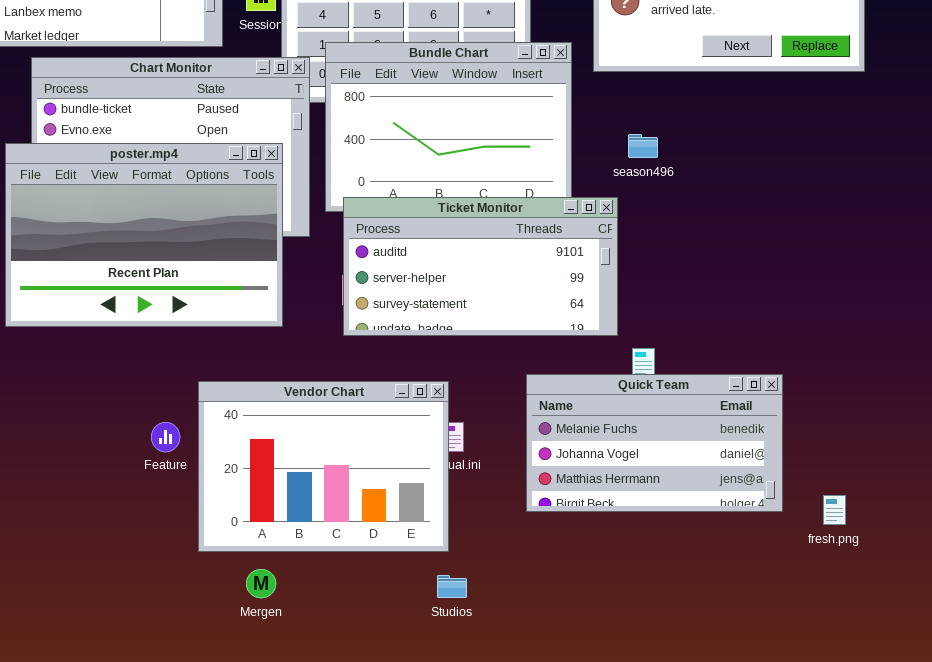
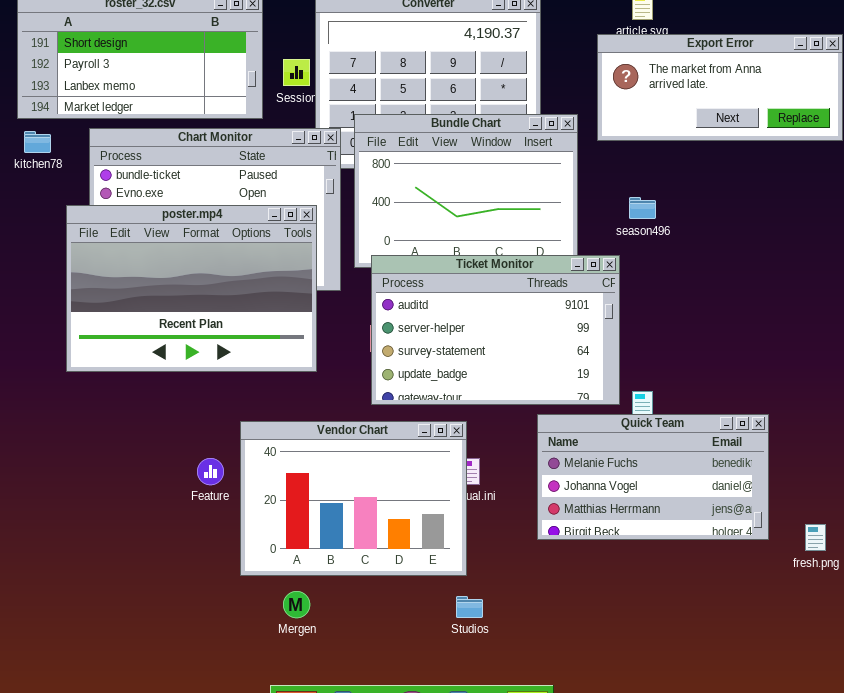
Ticket Monitor: [343,197,618,336] -> [371,255,620,405], resized

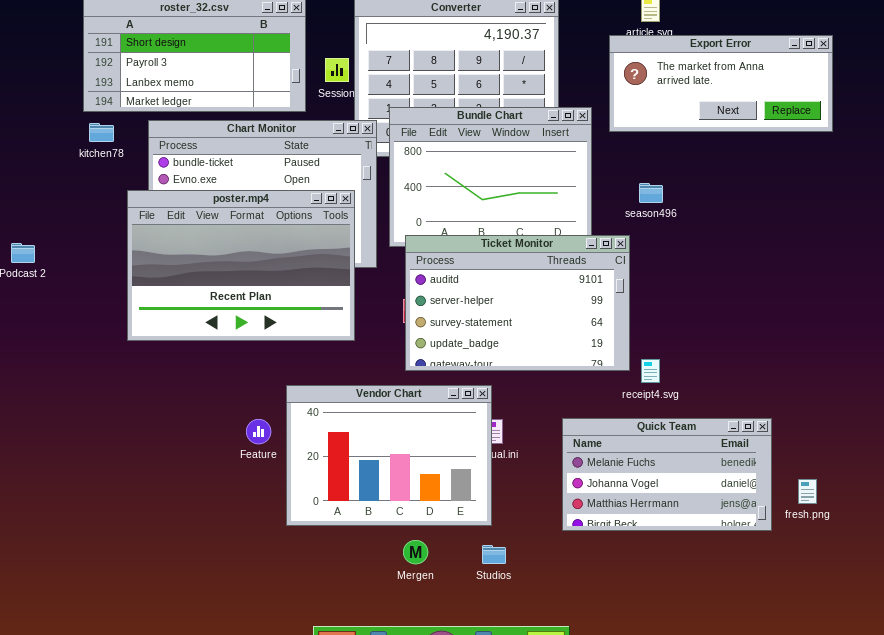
Quick Team: [537,414,769,540] -> [562,418,772,531], moved
Mergen: [283,591,310,618] -> [403,540,428,564], moved

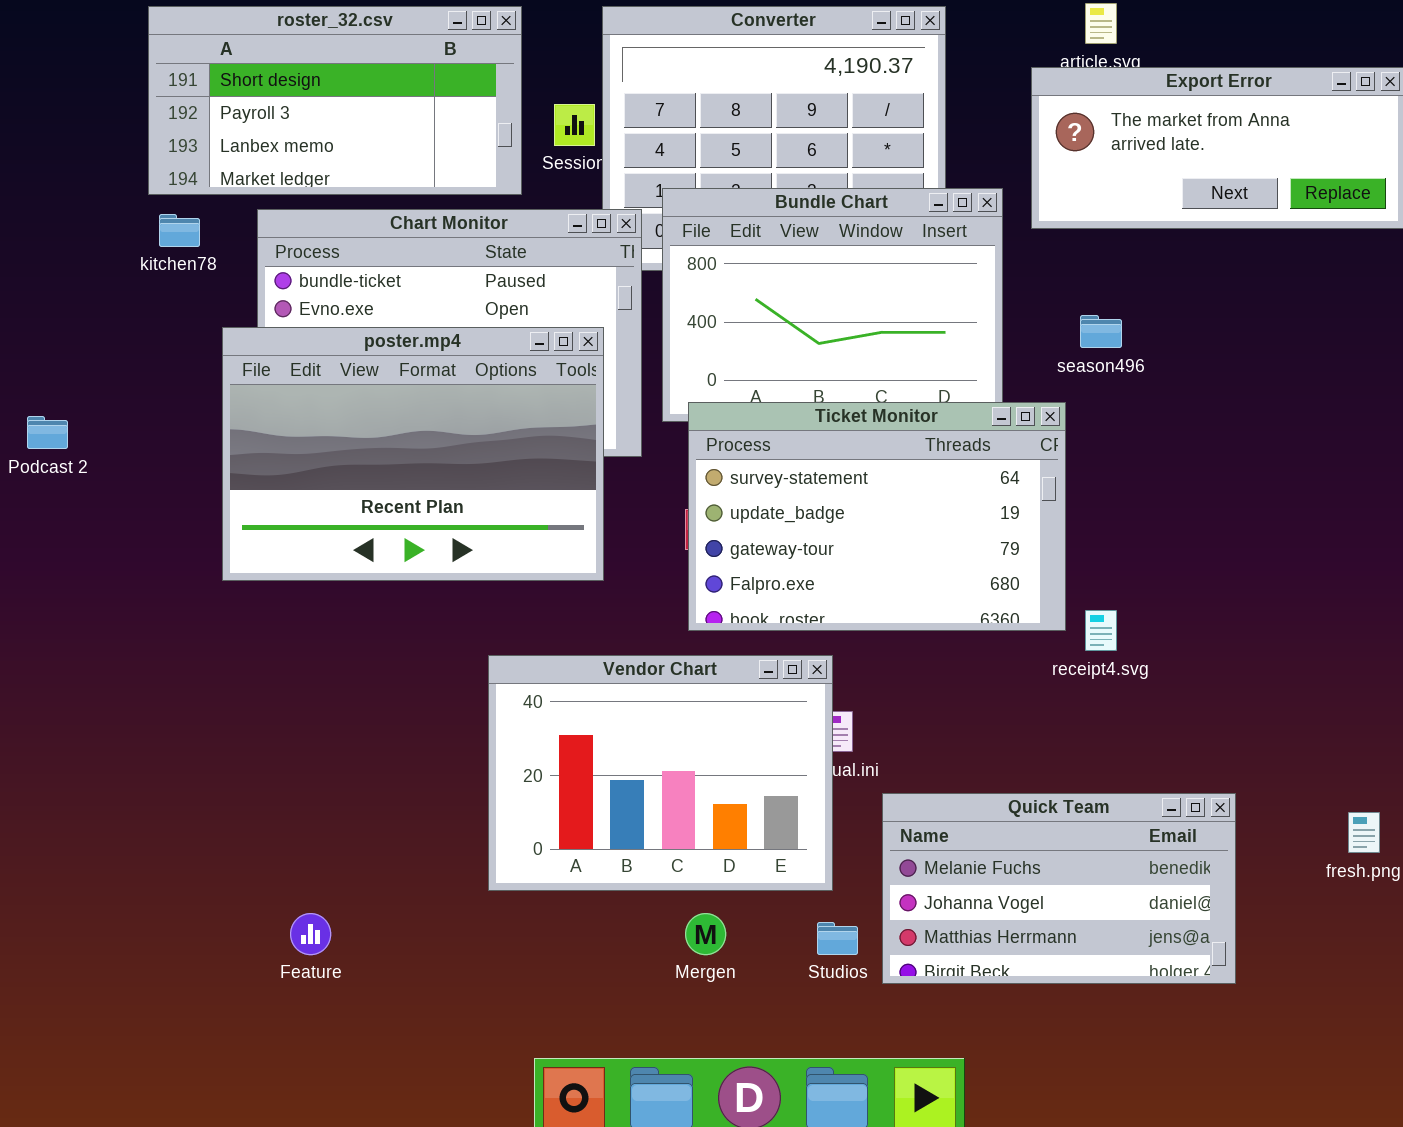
Ticket Monitor: [405,235,630,371] -> [688,402,1066,631], scrolled down 2 rows
Quick Team: [562,418,772,531] -> [882,793,1236,984], moved
Feature: [246,419,271,444] -> [290,913,331,955], moved

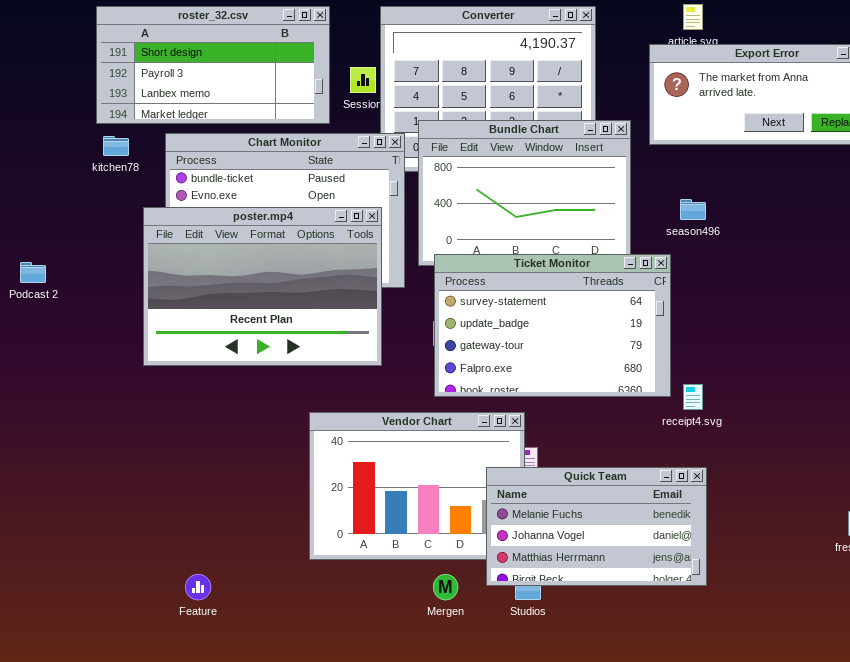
Quick Team: [882,793,1236,984] -> [486,467,707,586], moved

